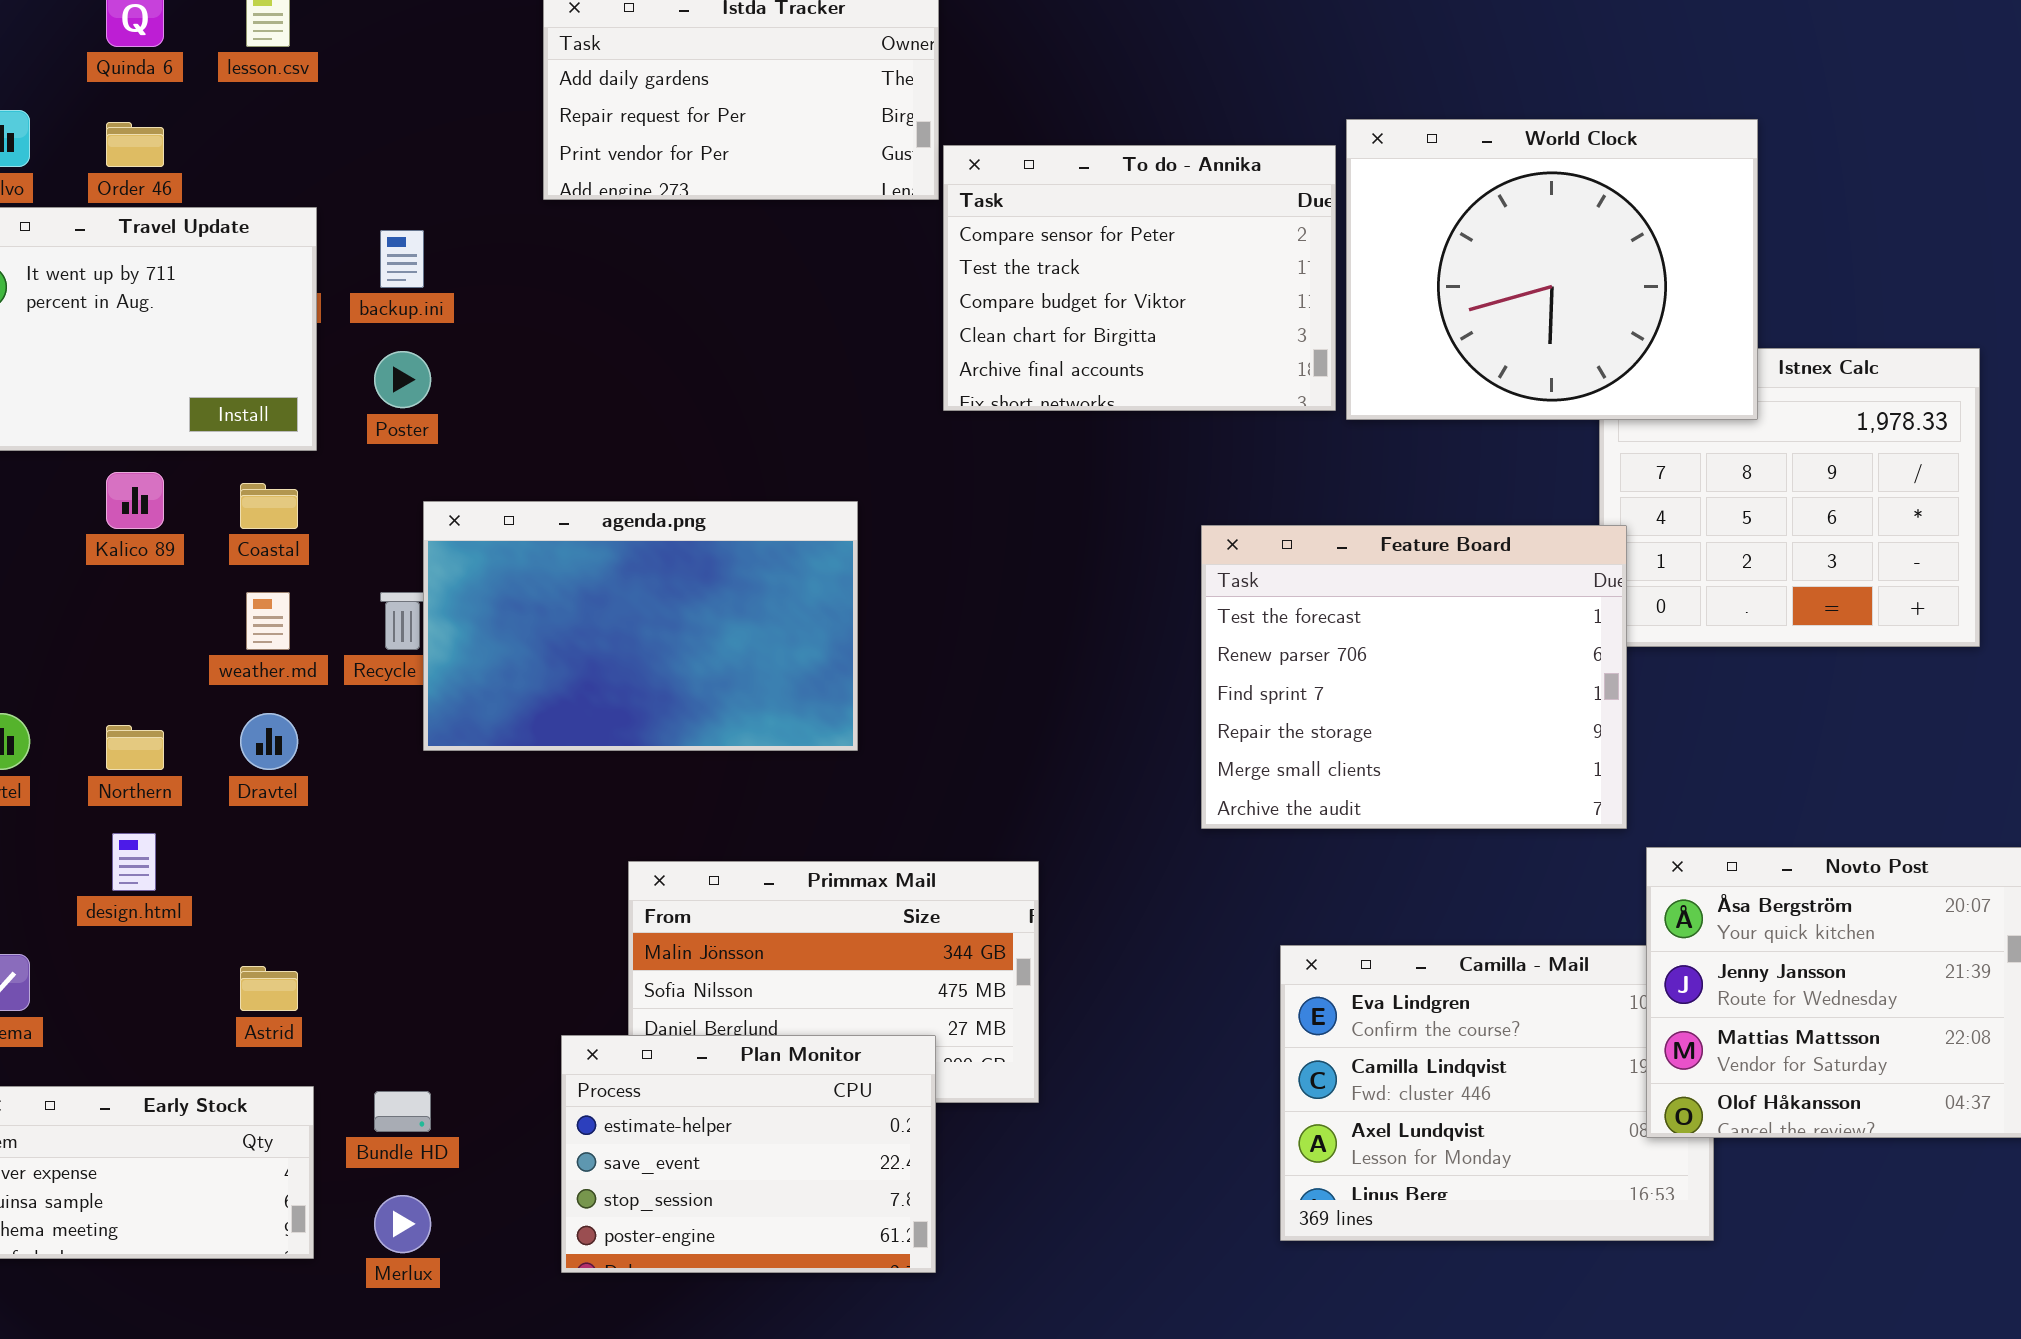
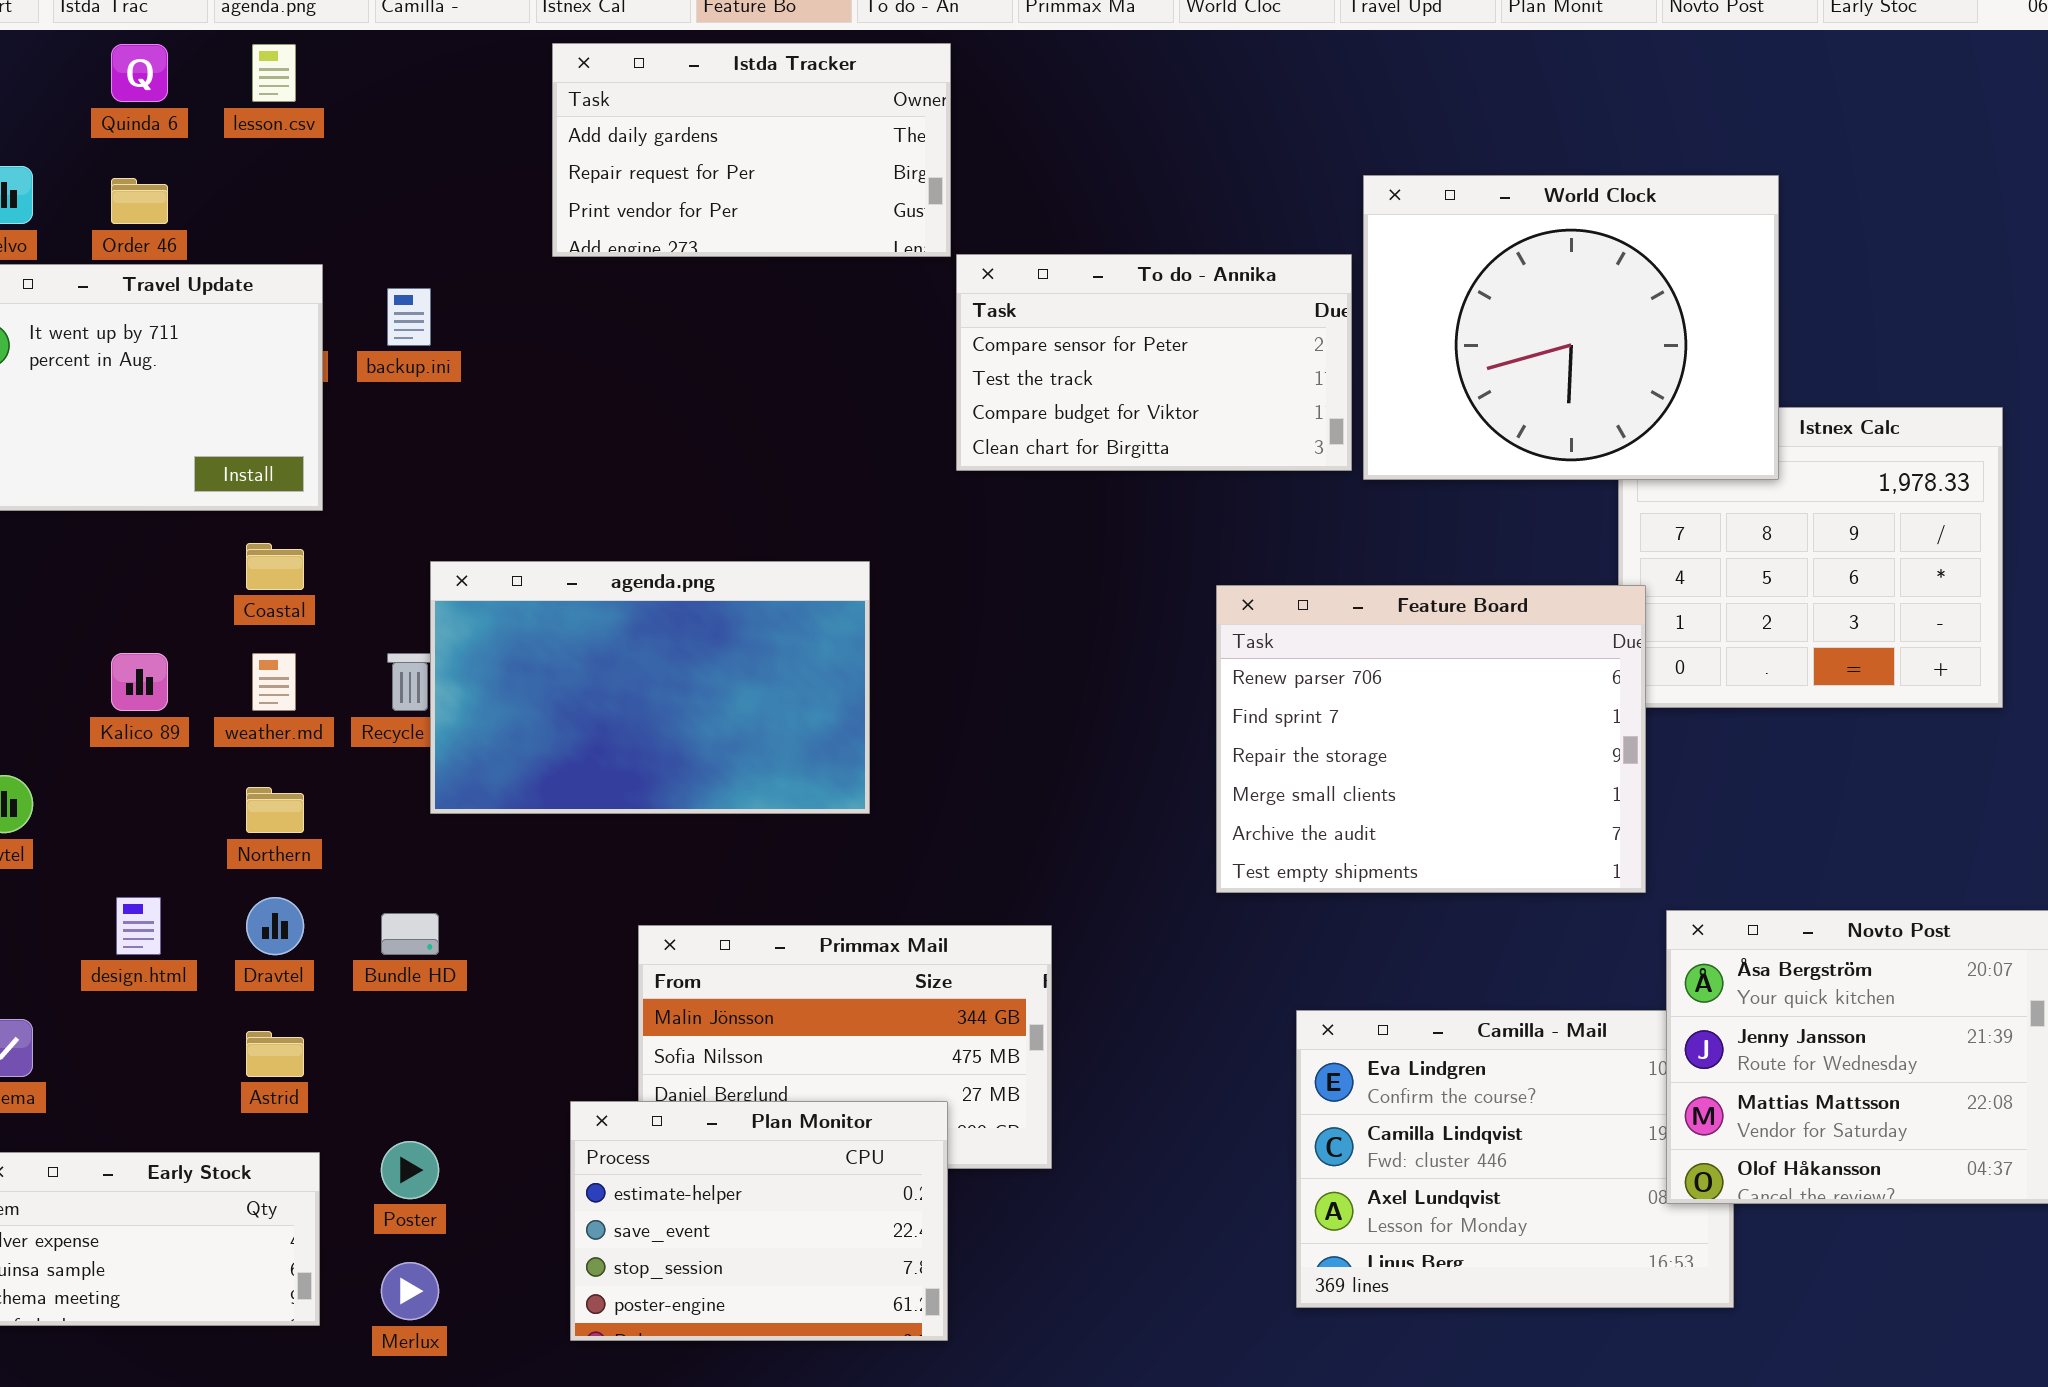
To do - Annika: [943,145,1336,411] -> [956,254,1352,471], resized
Poster: [374,351,431,408] -> [381,1141,439,1199], moved
Kalico 89: [106,472,164,529] -> [111,653,168,711], moved
Feature Board: [1201,525,1627,829] -> [1216,585,1646,893], scrolled down 1 row
Dravtel: [240,713,298,770] -> [246,897,304,955], moved
Northern: [106,725,164,770] -> [246,787,304,833], moved
Bundle HD: [374,1091,431,1132] -> [381,913,439,955], moved

